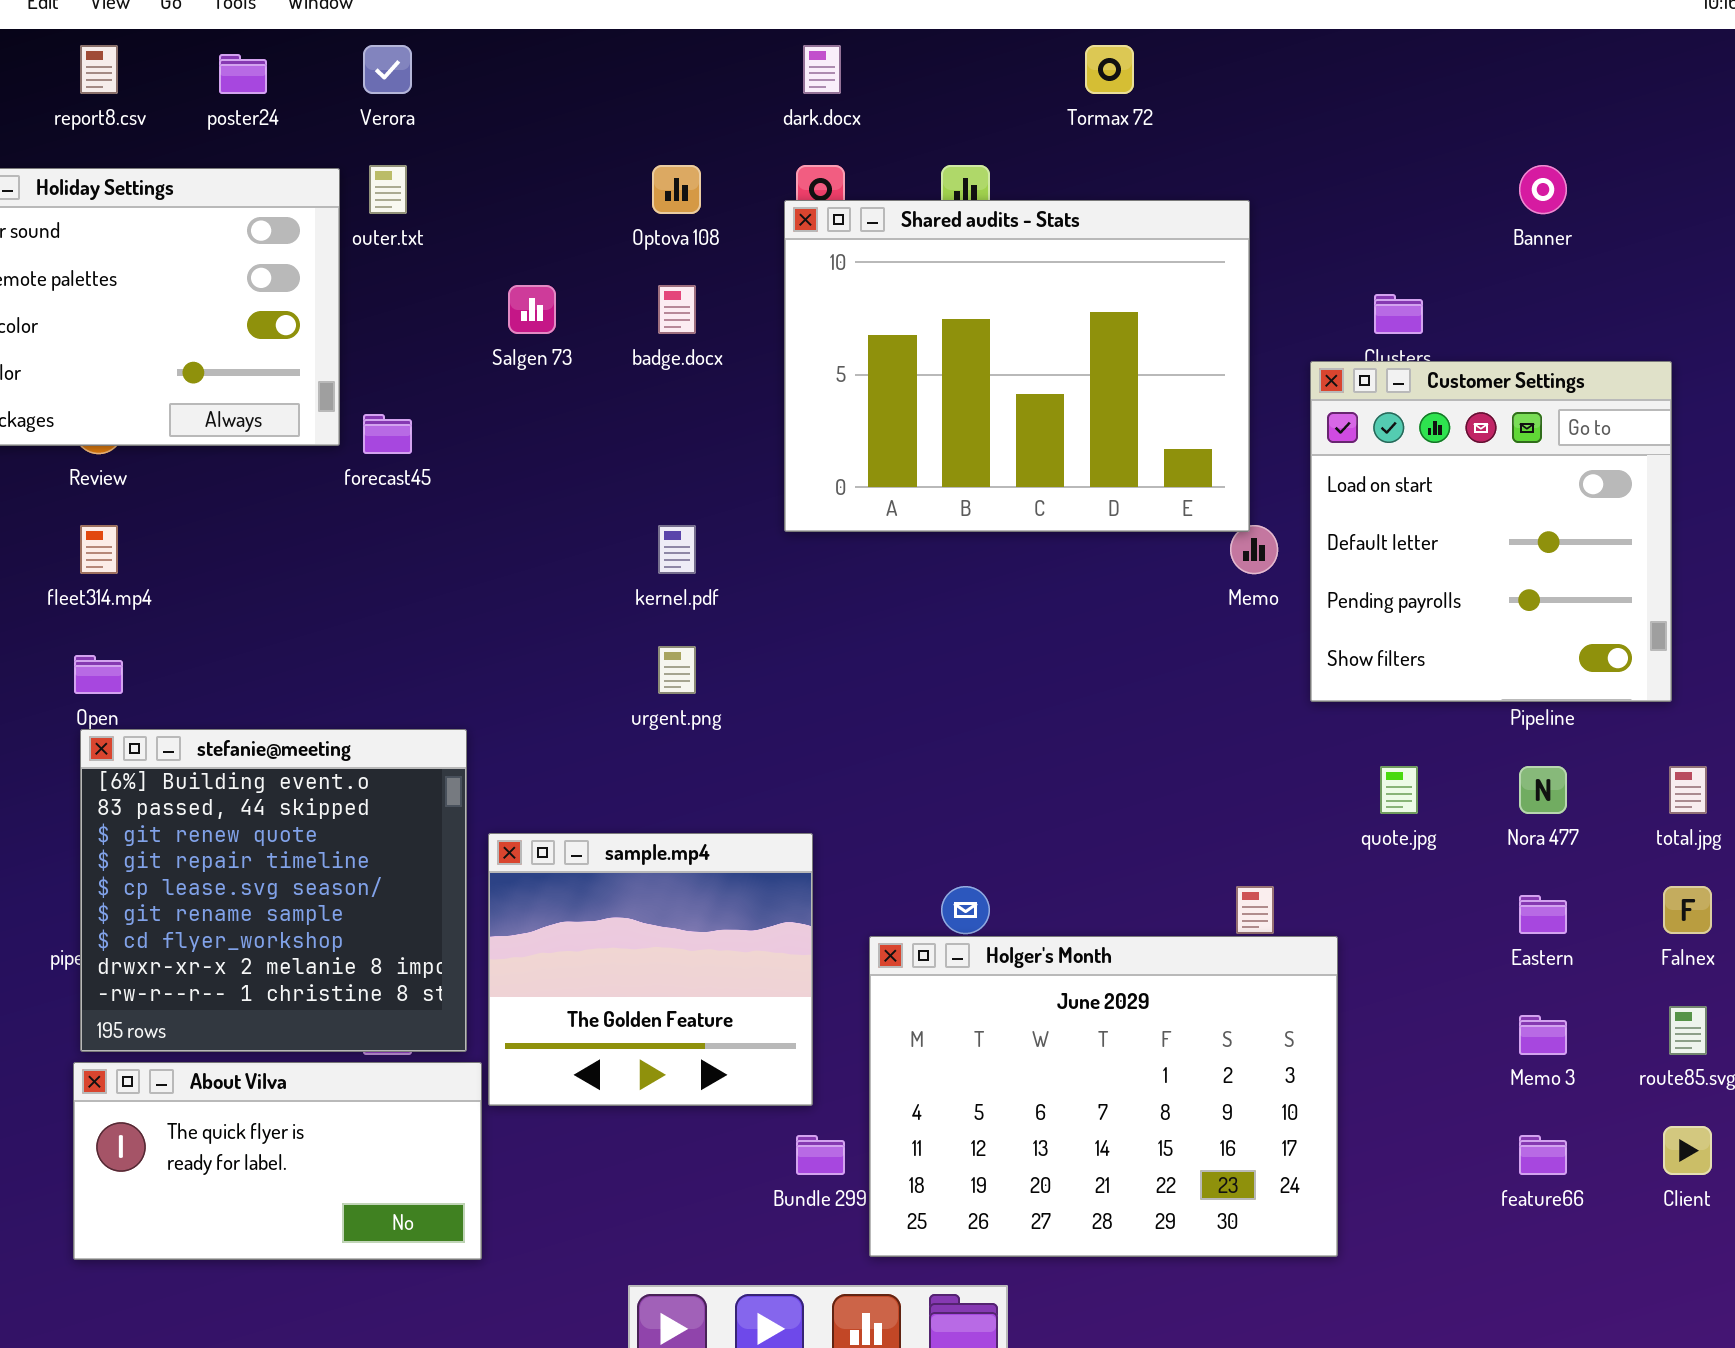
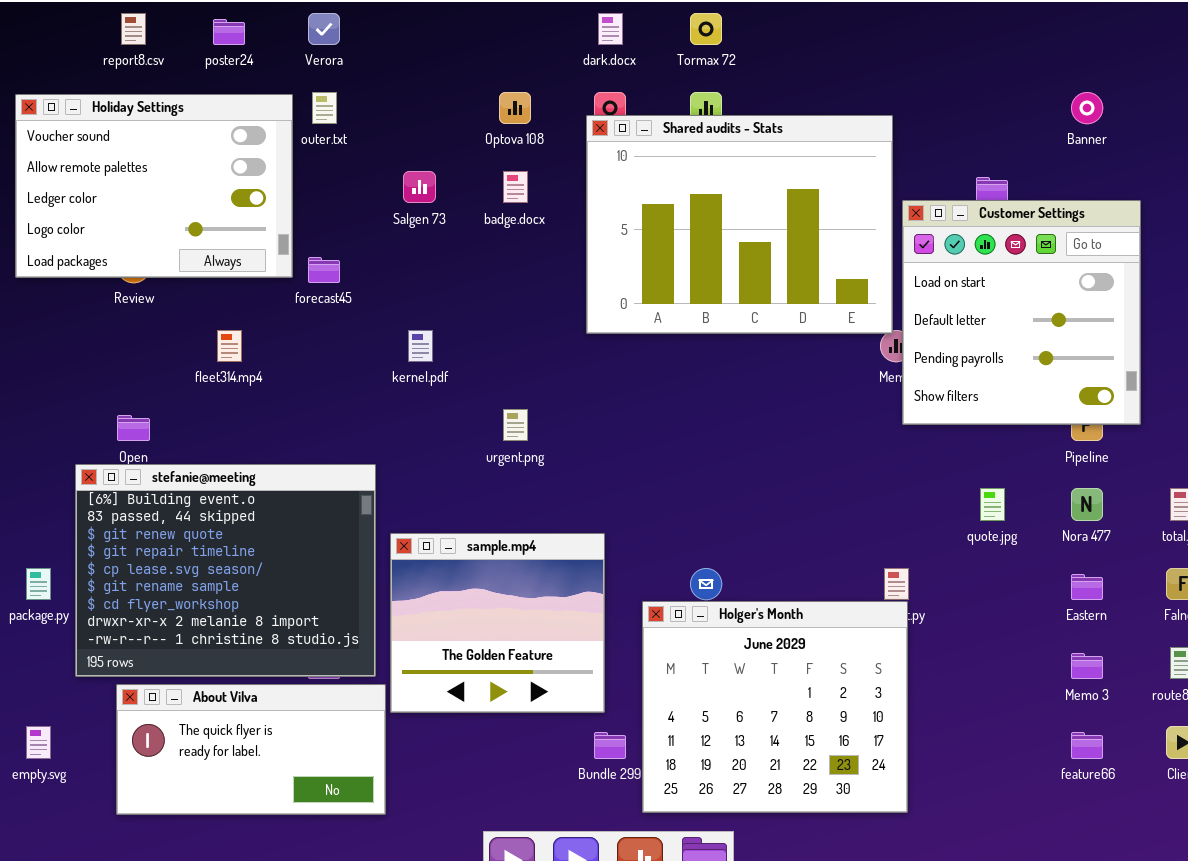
Tormax 72: [1085,45,1134,94] -> [690,13,722,45], moved
Customer Settings: [1310,361,1672,702] -> [902,200,1141,425], moved
fleet314.mp4: [80,525,118,574] -> [217,330,242,362], moved
kernel.pdf: [658,525,696,574] -> [408,330,433,362], moved
stefanie@meeting: [80,729,467,1052] -> [75,464,376,677], resized
Holger's Month: [869,936,1338,1257] -> [642,601,908,813], resized

